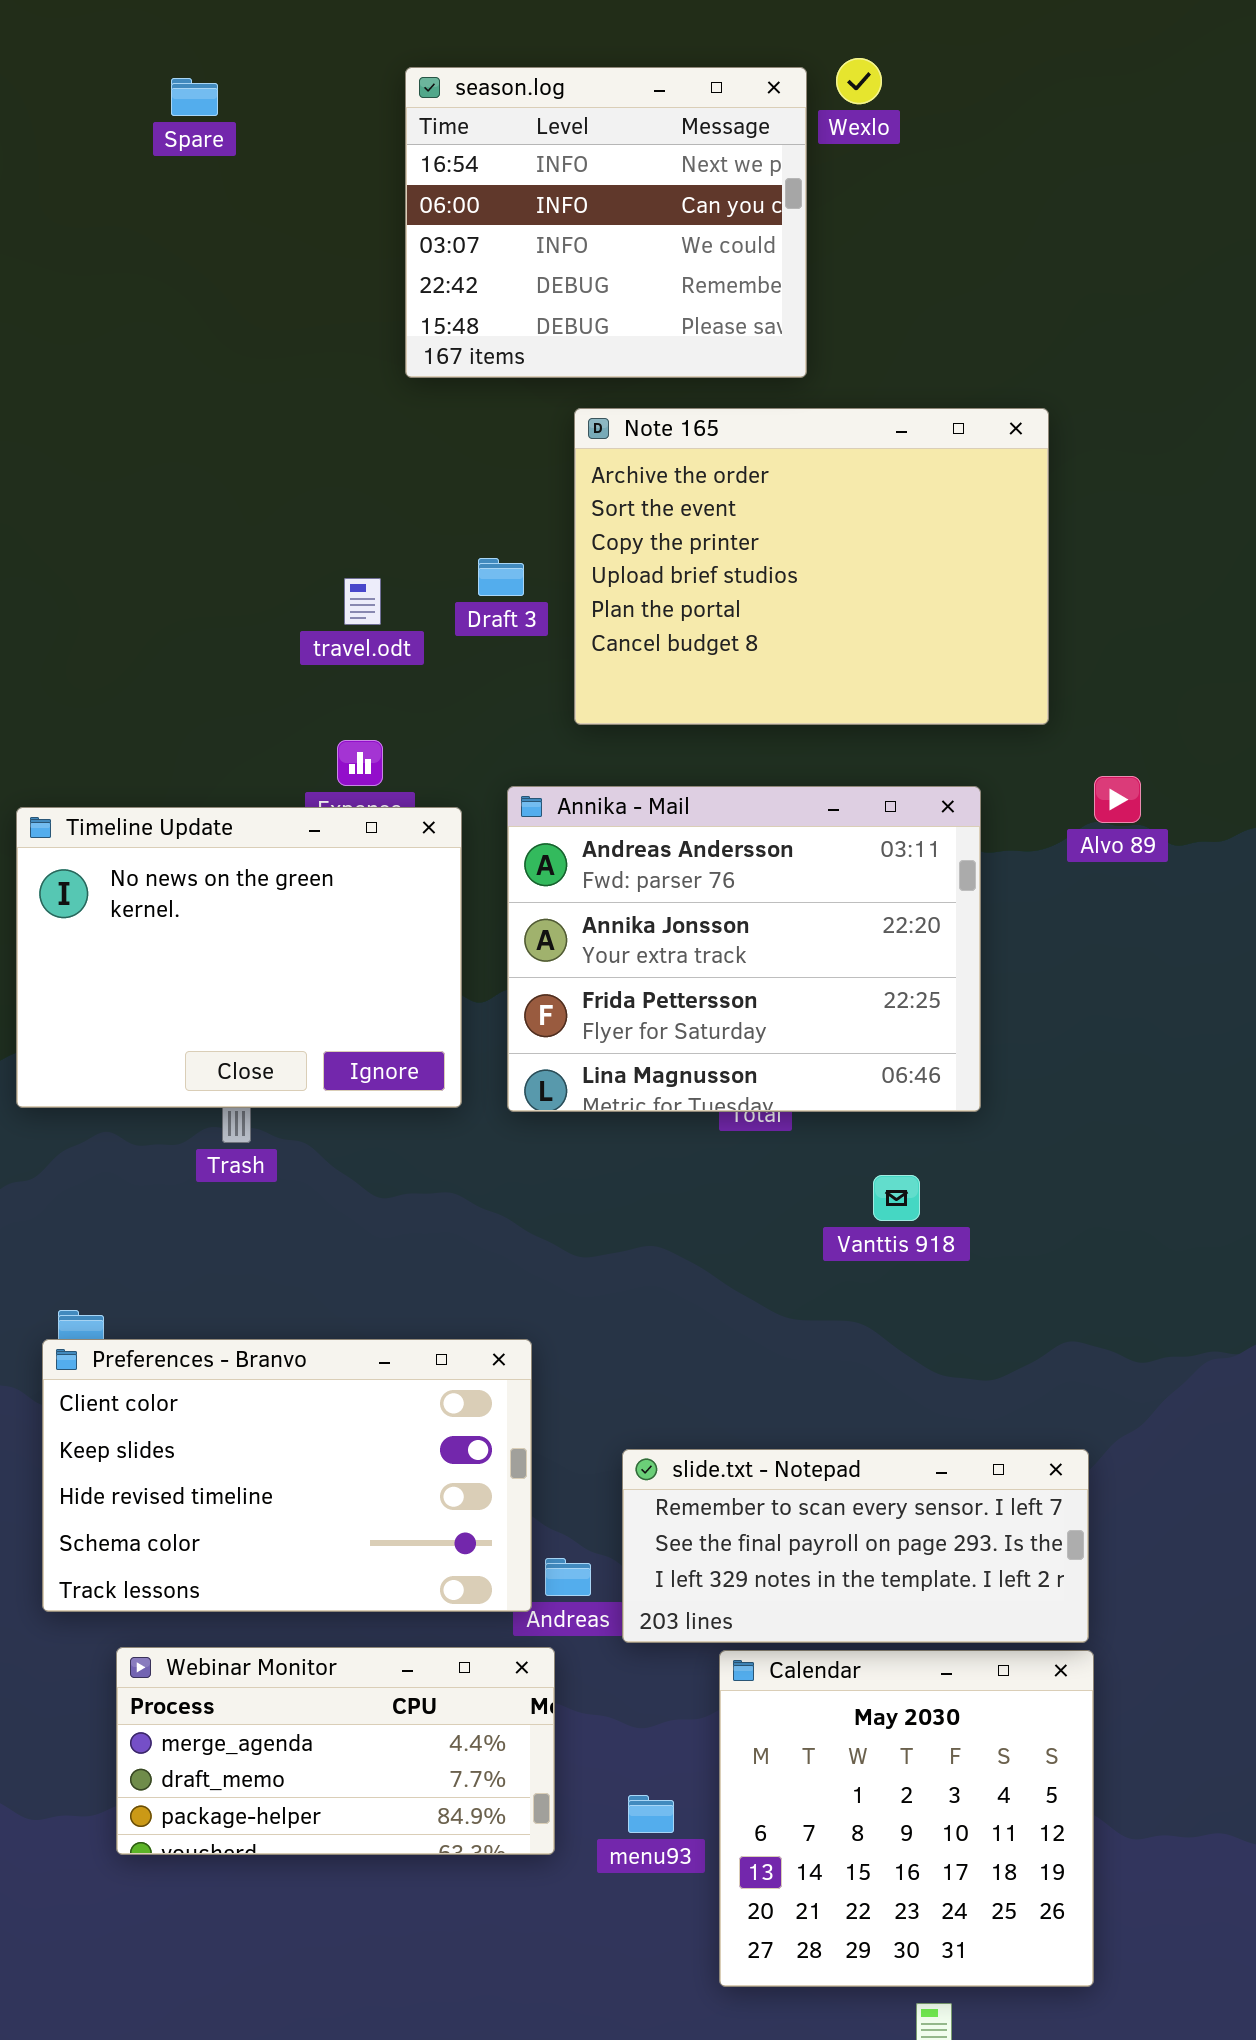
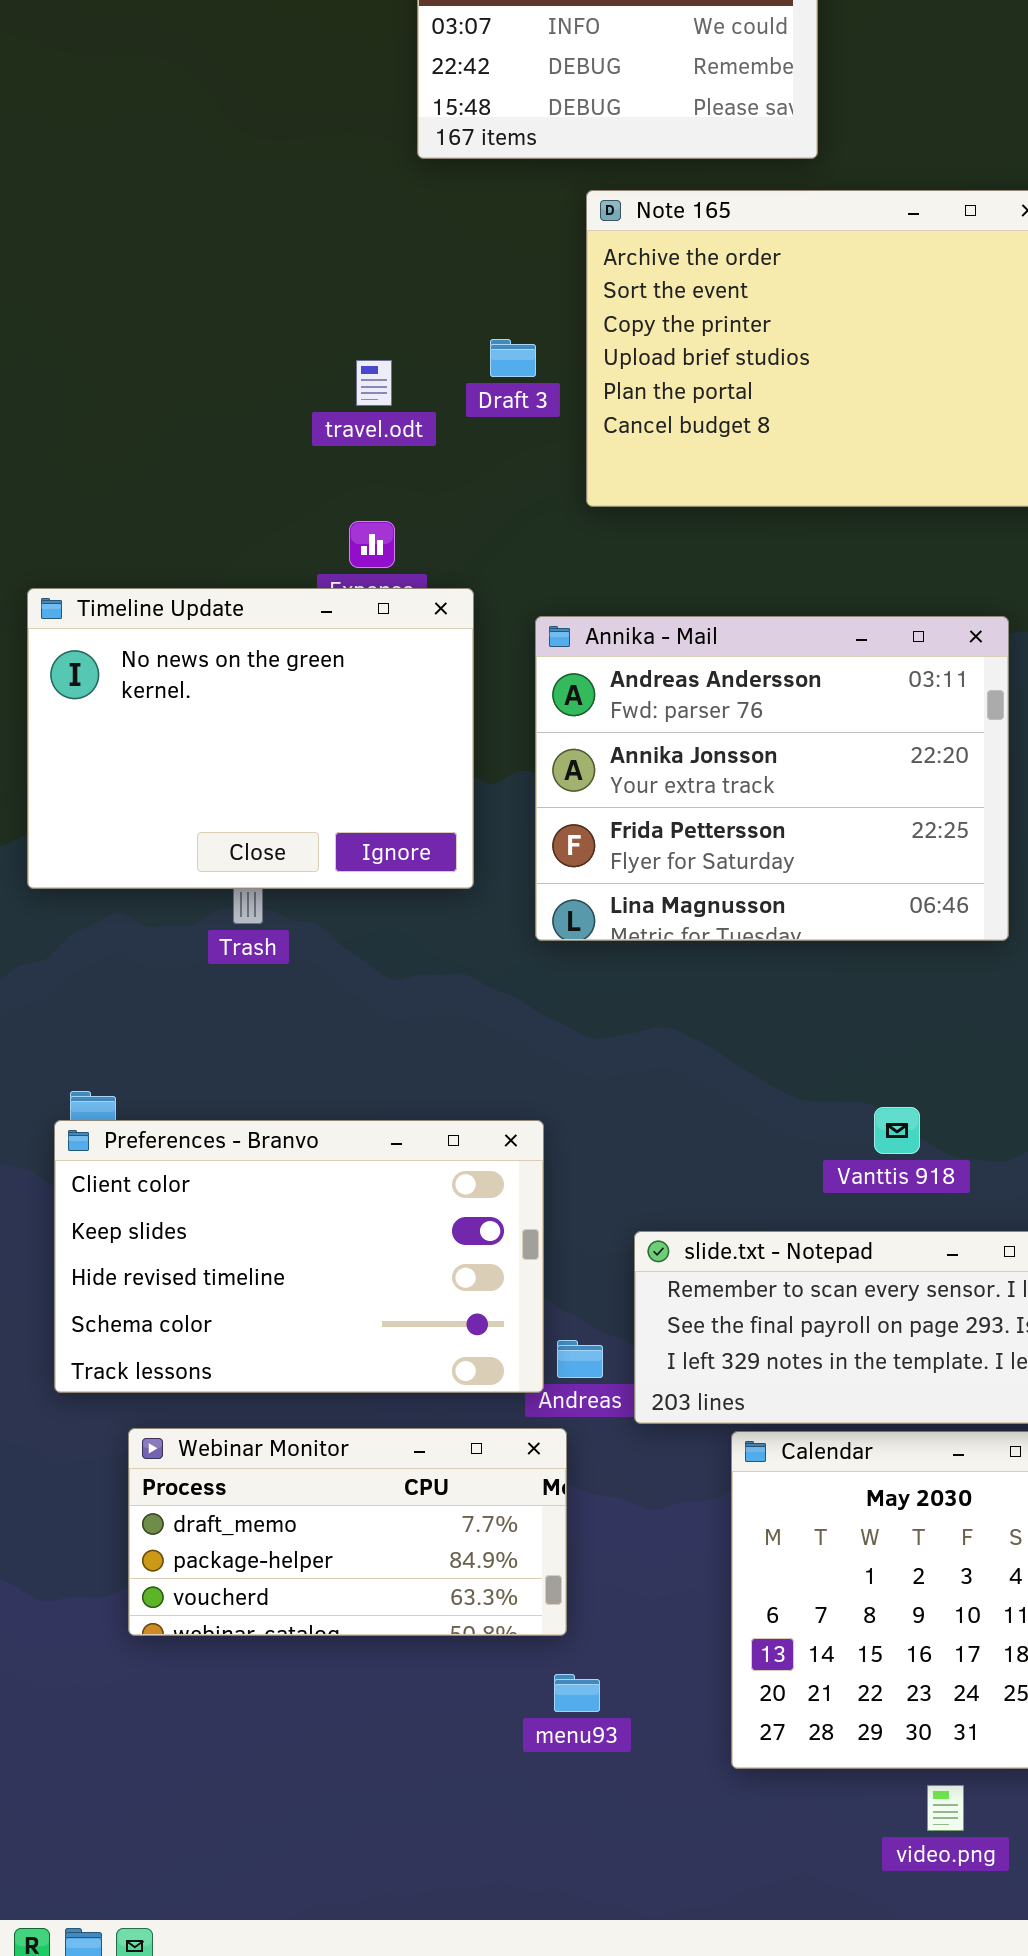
Annika - Mail: [507,786,981,1112] -> [535,616,1009,941], moved
Vanttis 918: [873,1175,920,1221] -> [874,1107,920,1154], moved
Webinar Monitor: [116,1647,555,1855] -> [128,1428,567,1636], scrolled down 1 row
menu93: [628,1795,674,1833] -> [554,1674,600,1712], moved

